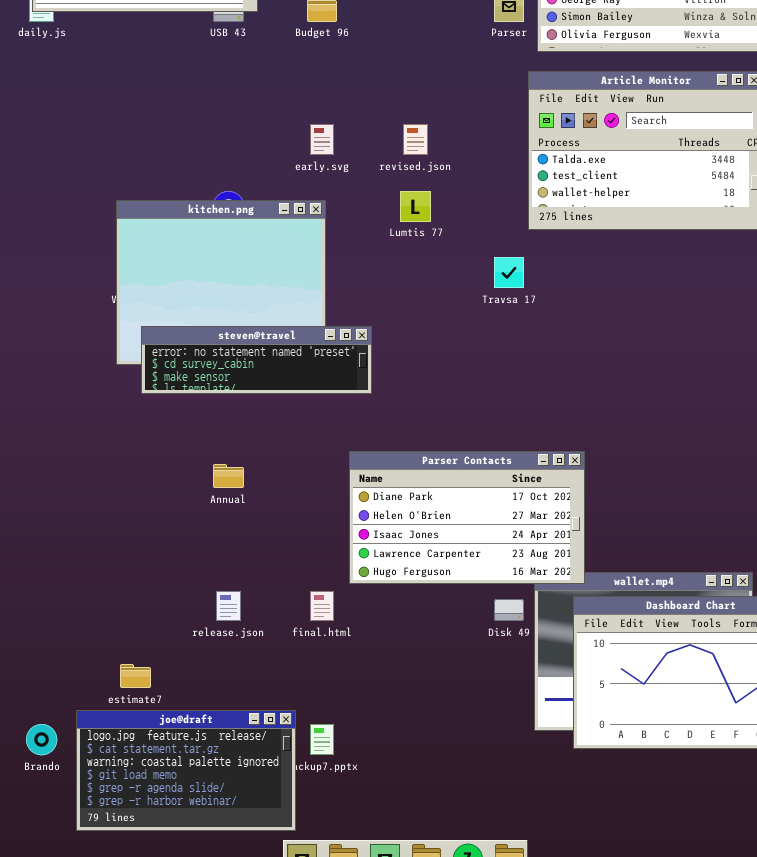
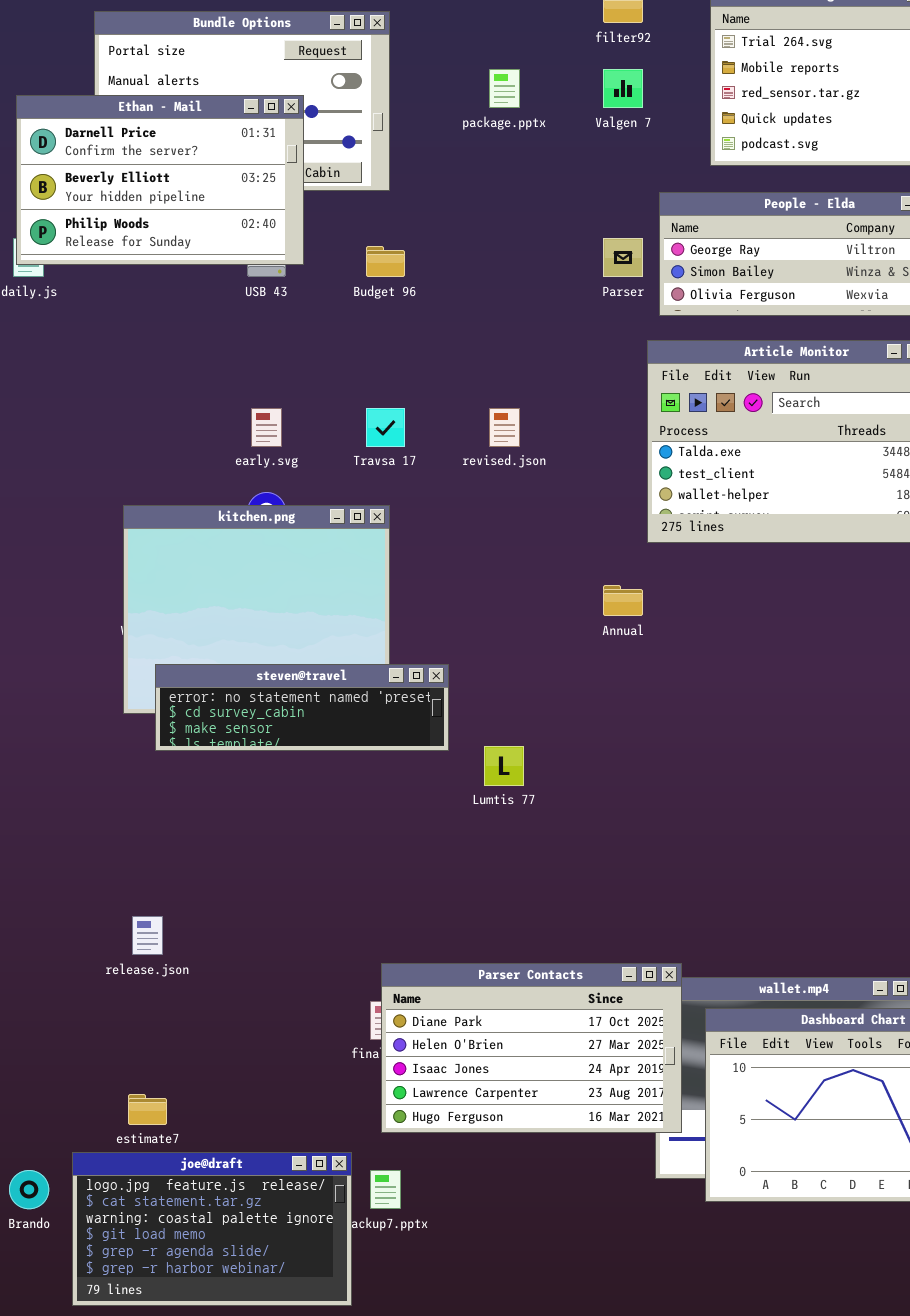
early.svg: [310,124,334,155] -> [251,408,282,447], moved
Lumtis 77: [400,191,431,222] -> [484,746,524,786], moved
Travsa 17: [494,257,524,288] -> [366,408,405,447], moved
Parser Contacts: [349,451,585,584] -> [381,963,682,1133], moved
Annual: [213,464,244,488] -> [603,585,643,616], moved
release.json: [216,591,241,621] -> [132,916,163,955], moved

